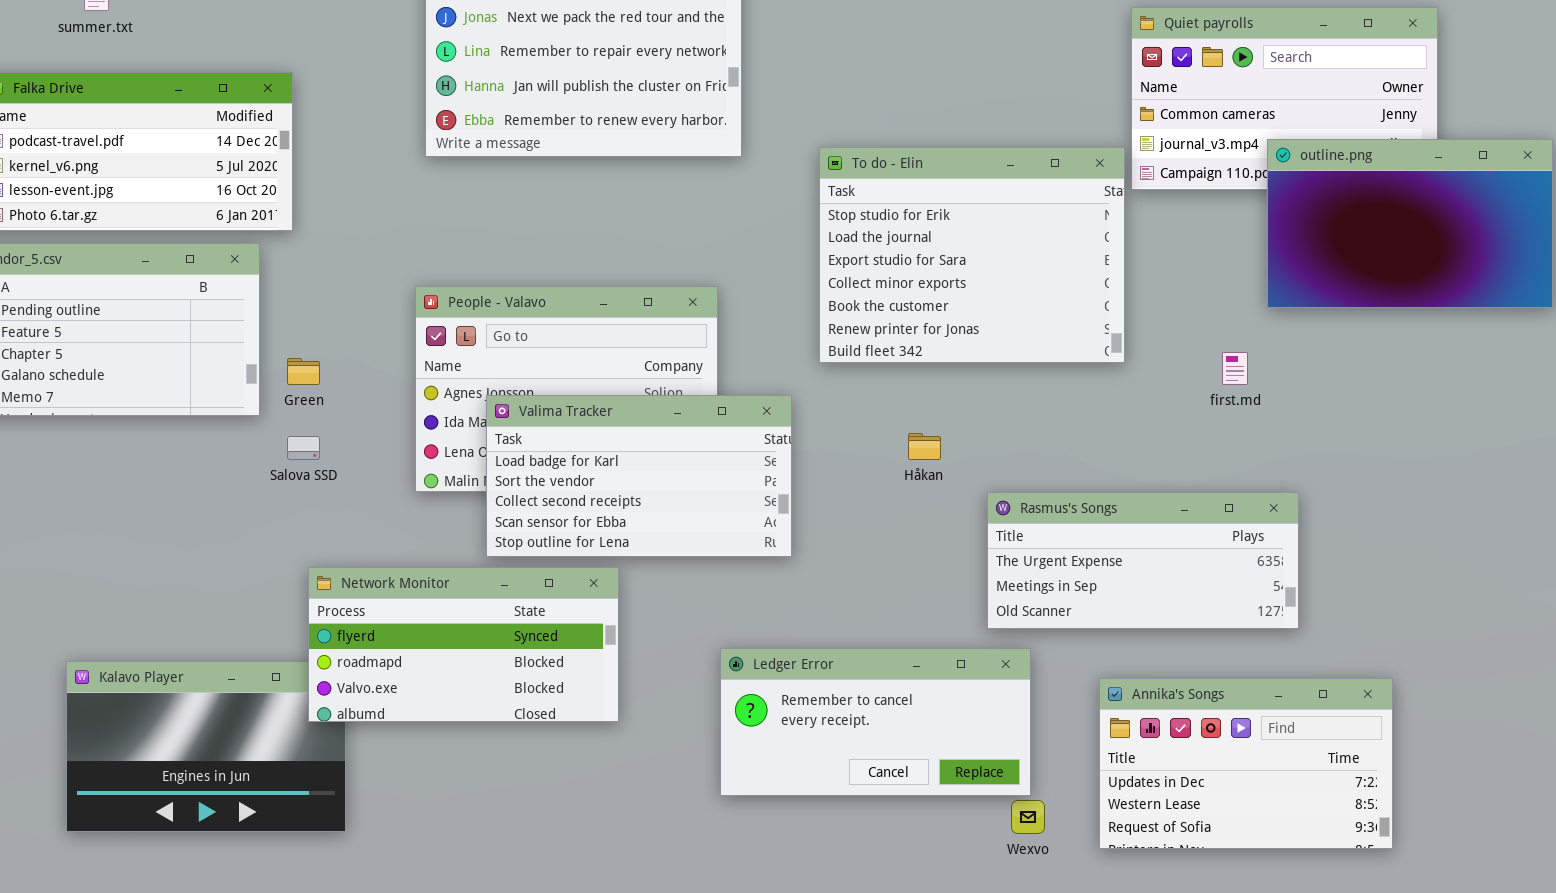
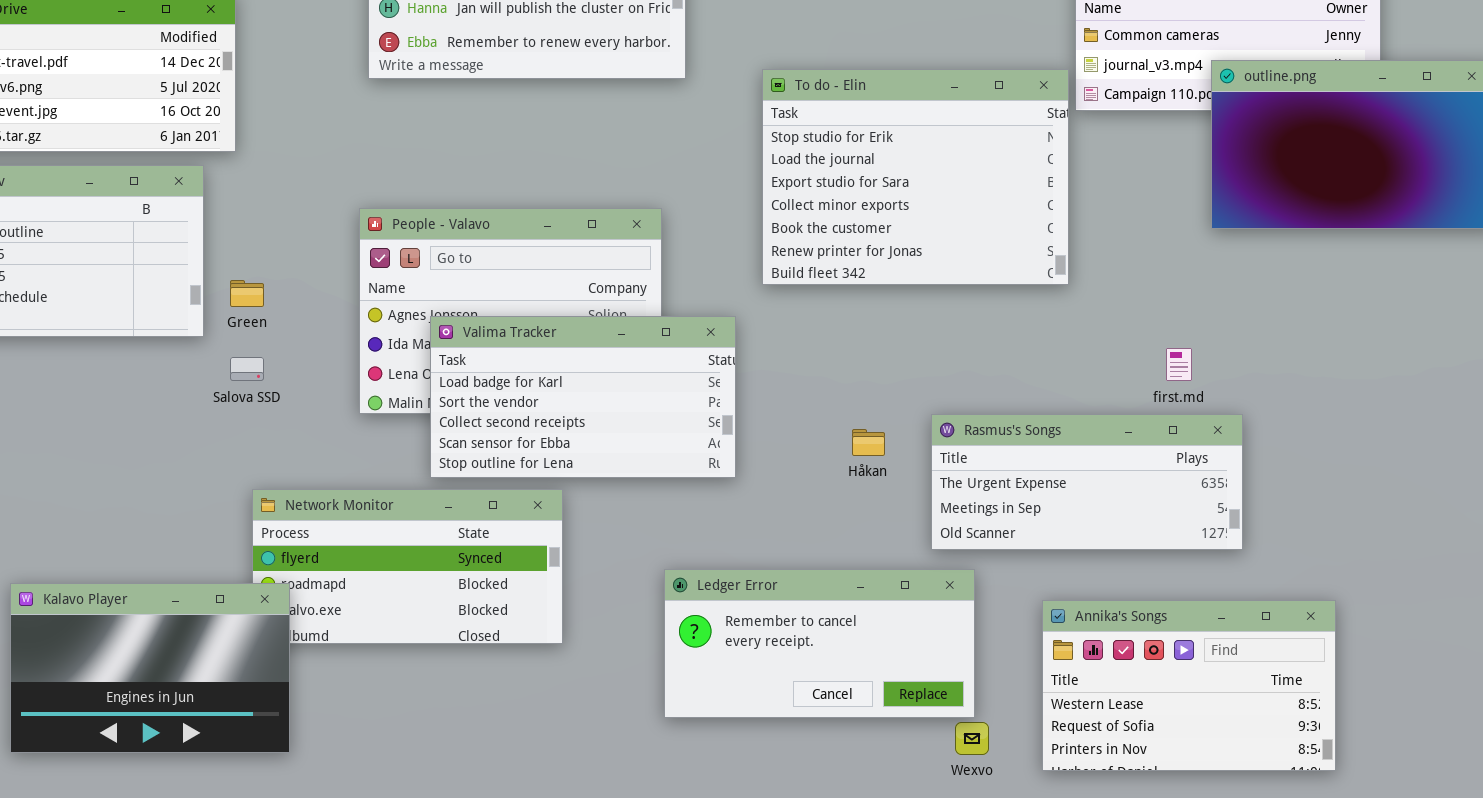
first.md: [1222,352,1248,385] -> [1166,348,1192,381], moved
Håkan: [908,433,941,460] -> [852,429,885,456], moved
Kalavo Player: [66,661,346,832] -> [10,583,290,753], raised
Annika's Songs: [1099,678,1393,849] -> [1042,600,1336,771], scrolled down 1 row

